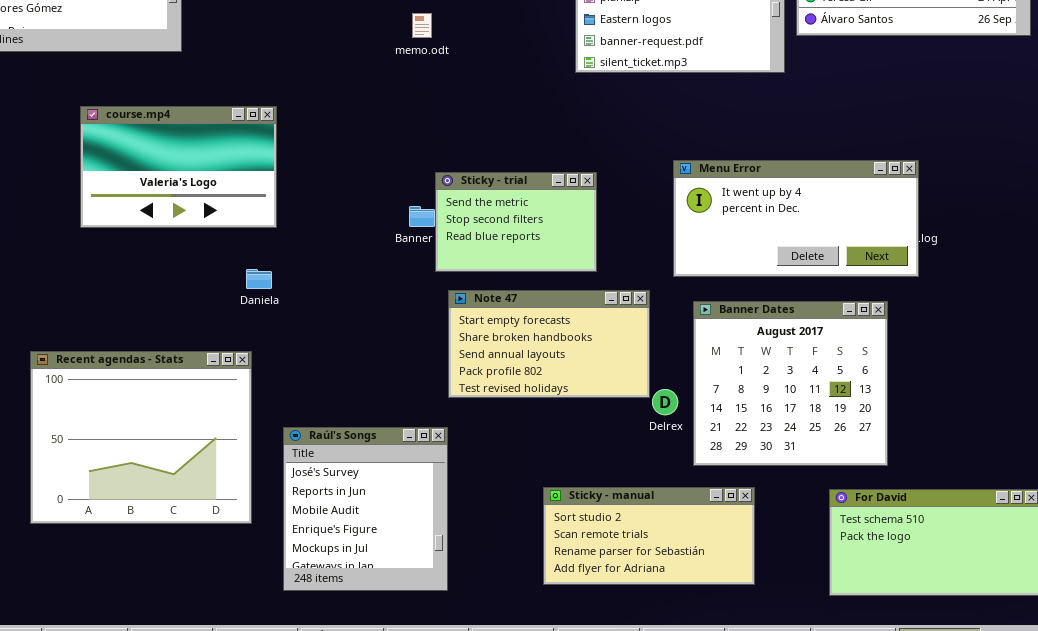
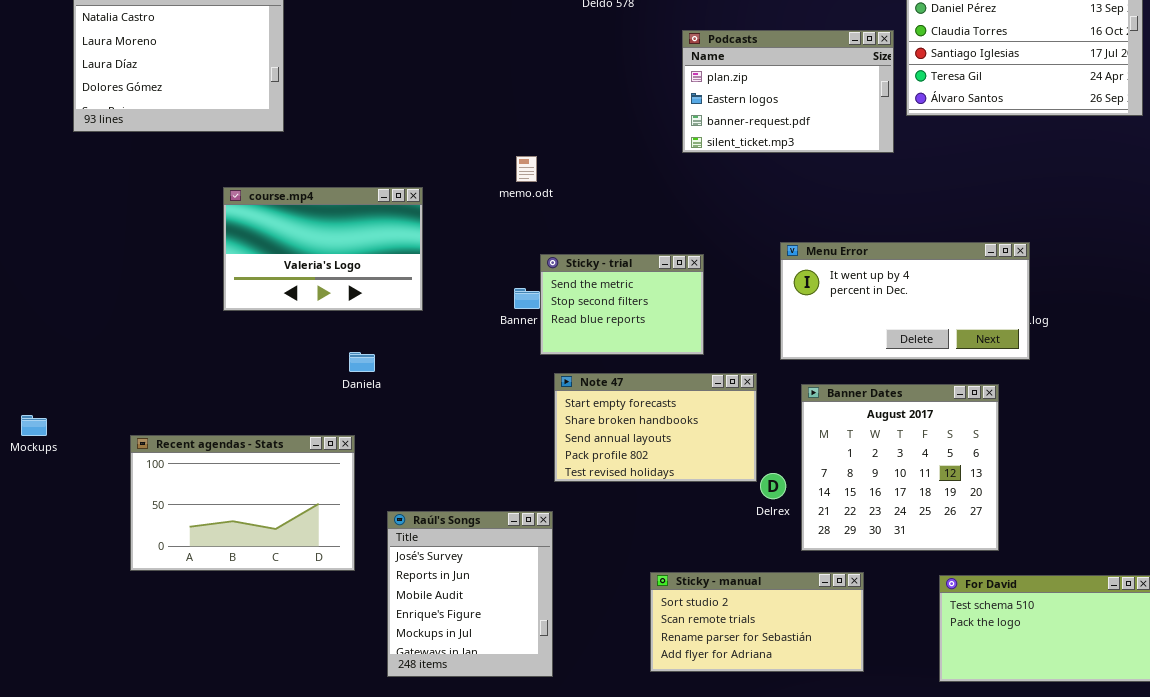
memo.odt: [412,13,432,38] -> [516,156,537,182], moved
course.mp4: [80,106,277,228] -> [223,187,423,311], moved
Recent agendas - Stats: [30,351,252,524] -> [130,435,355,571], resized

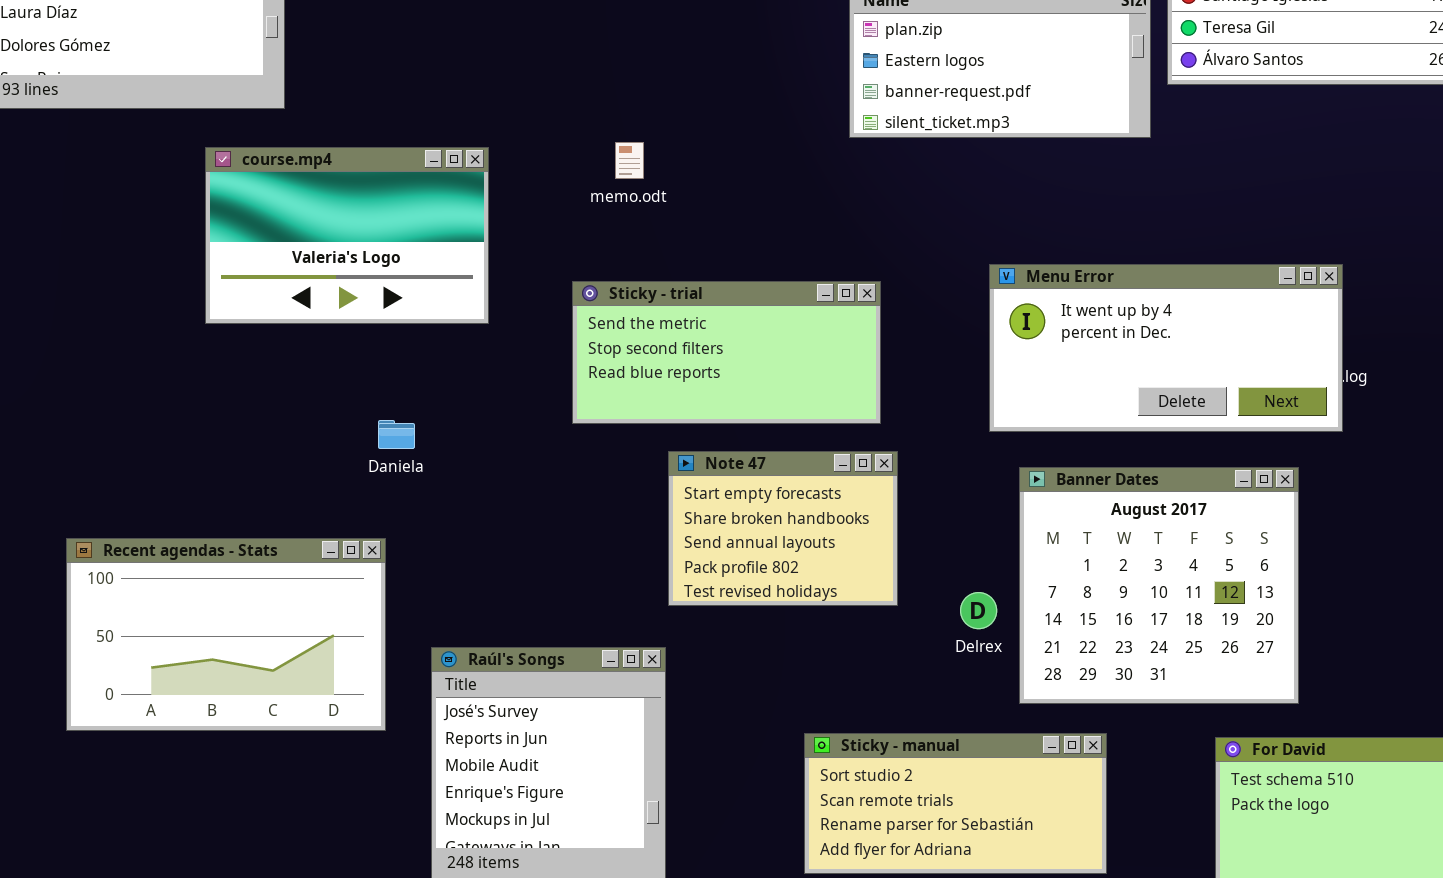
course.mp4: [223,187,423,311] -> [205,147,489,324], moved
Sticky - trial: [540,254,704,355] -> [572,281,881,424], resized
Note 47: [554,373,757,482] -> [668,451,898,606], resized

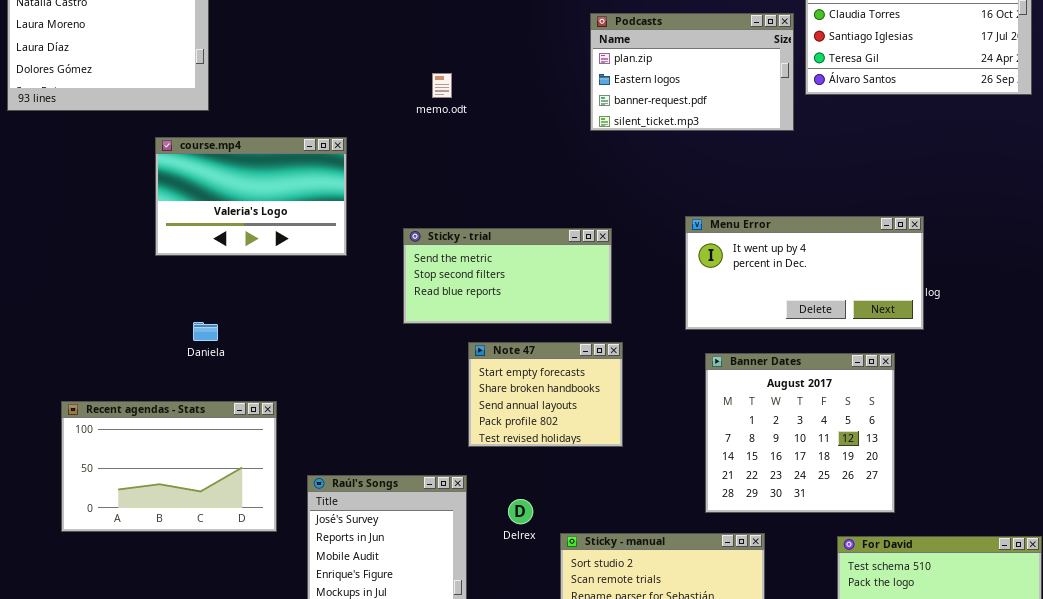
memo.odt: [615,142,644,179] -> [432,73,452,98], moved
Daniela: [378,420,415,449] -> [193,322,218,341], moved
Delrex: [960,592,997,629] -> [508,499,533,524], moved

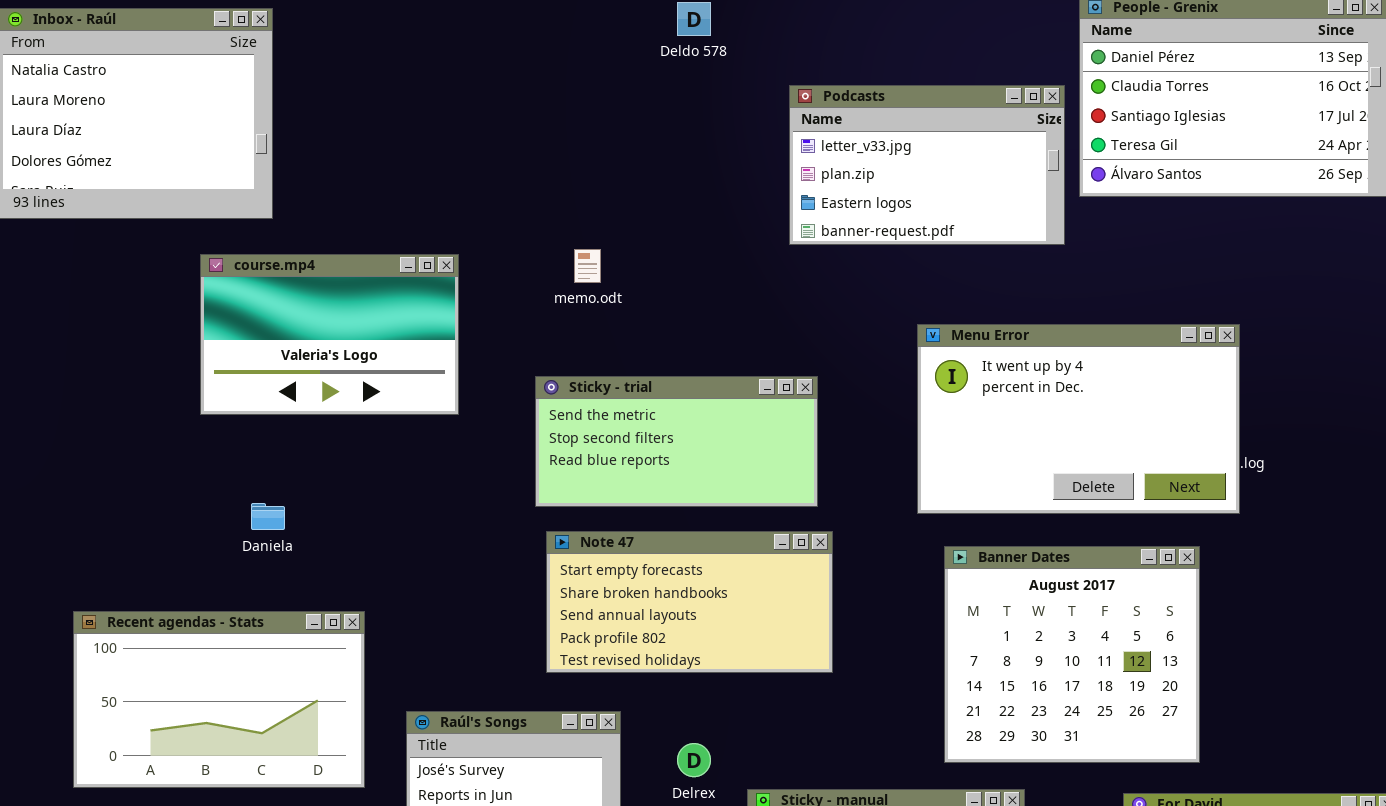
Podcasts: [590,13,794,131] -> [789,85,1065,245], scrolled up 1 row
memo.odt: [432,73,452,98] -> [574,249,601,283], moved
Menu Error: [685,216,924,330] -> [917,324,1240,514], resized
Note 47: [468,342,623,447] -> [546,531,833,673], resized

